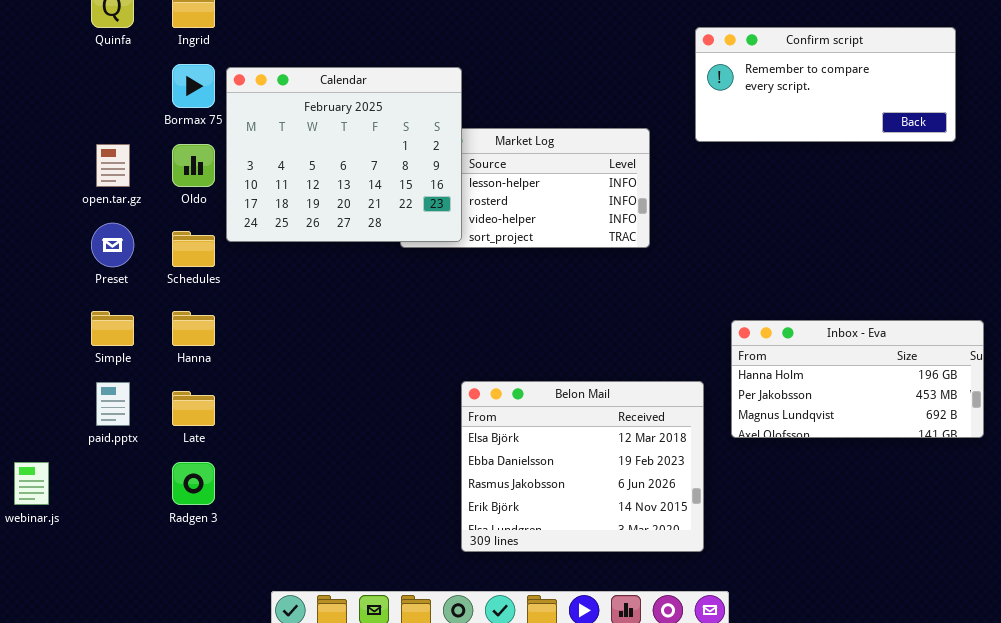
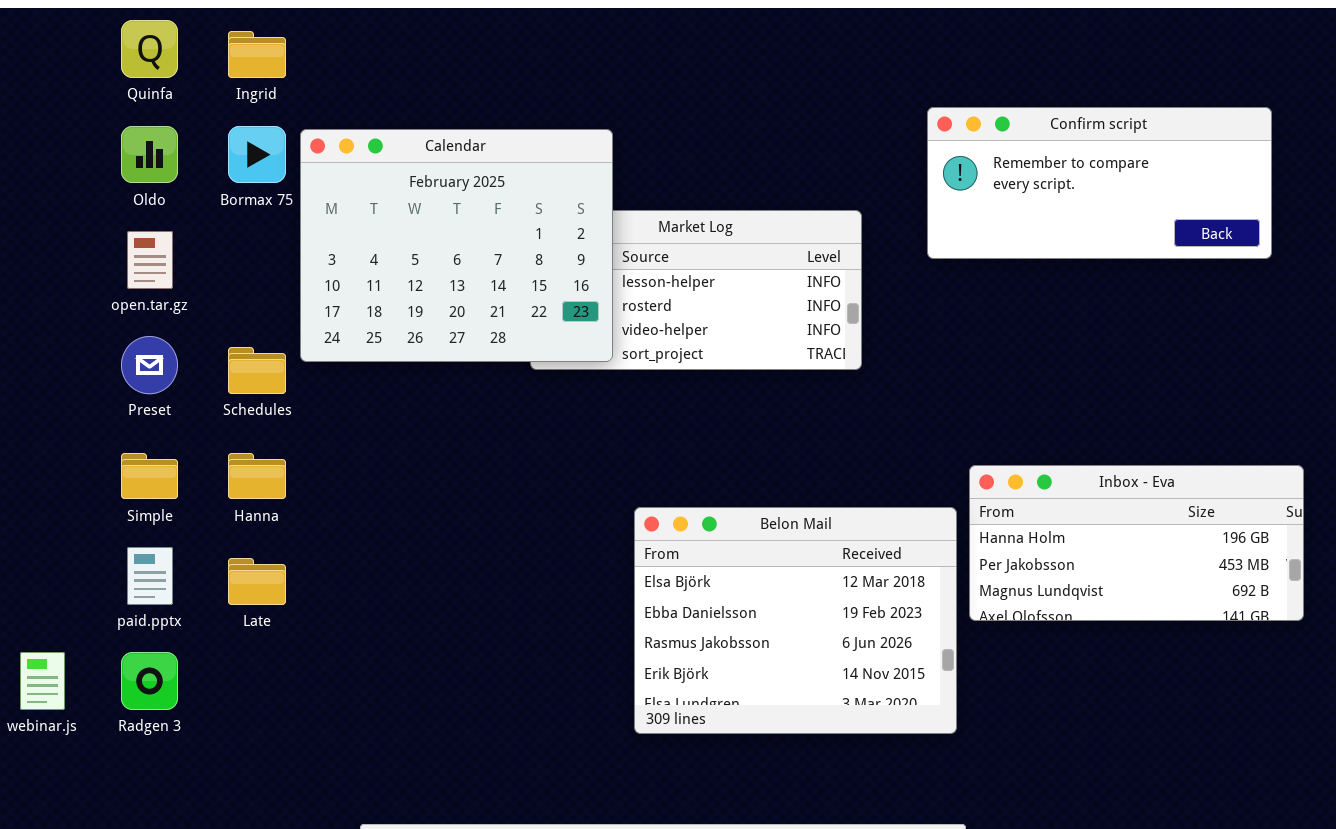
Confirm script: [695,27,956,142] -> [927,107,1272,259], moved
Oldo: [172,144,215,187] -> [121,126,178,183], moved
Belon Mail: [461,381,704,552] -> [634,507,957,734], moved
Radgen 3: [172,462,215,505] -> [121,652,178,710], moved

